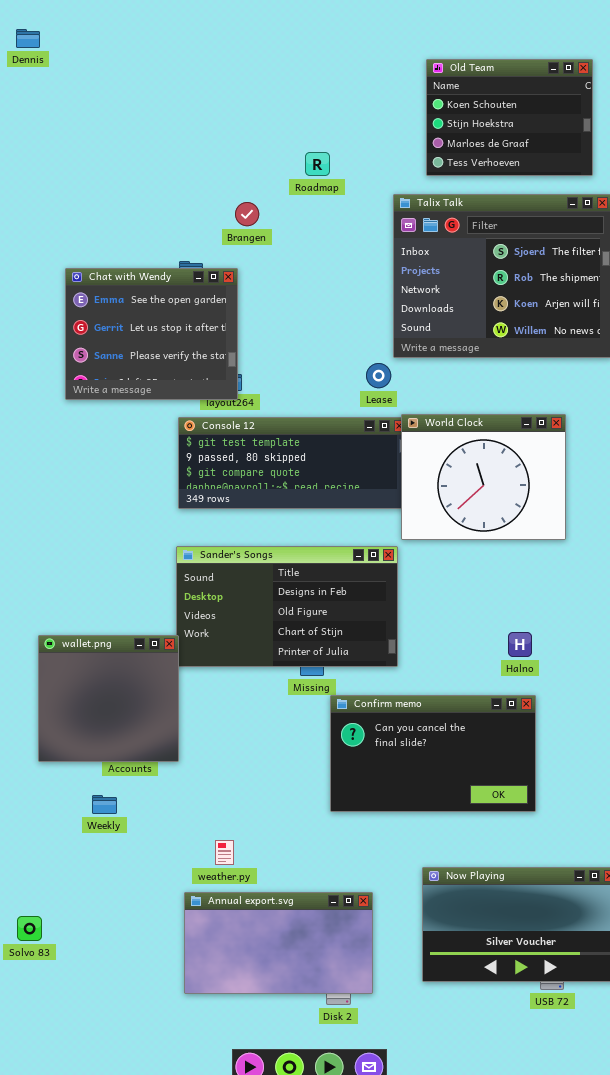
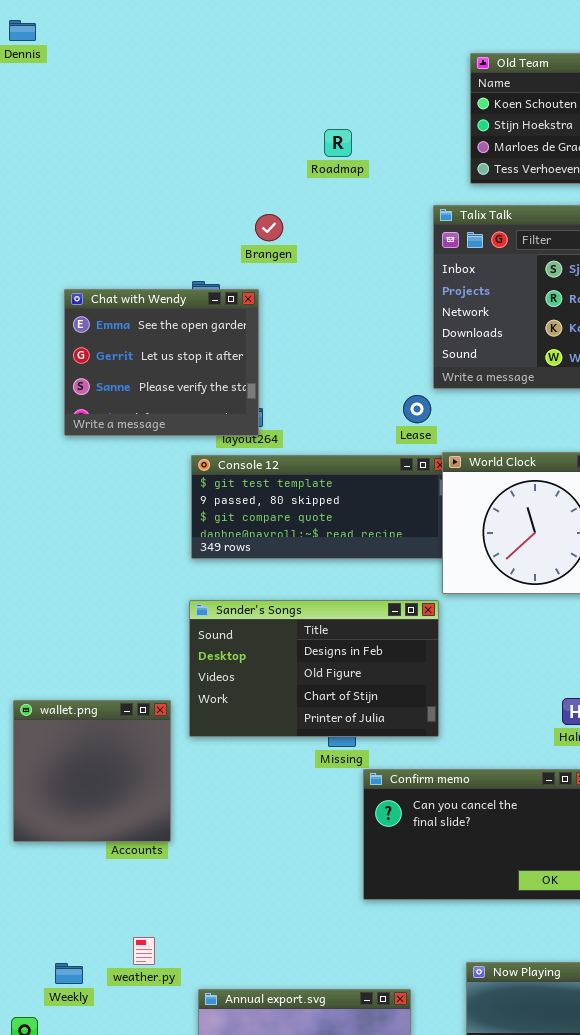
Roadmap: [305,152,330,176] -> [324,129,352,157], moved
wallet.png: [38,635,179,762] -> [13,700,171,842], moved
Weekly: [92,795,117,814] -> [55,963,83,984], moved
weather.py: [215,840,234,865] -> [133,937,155,965], moved

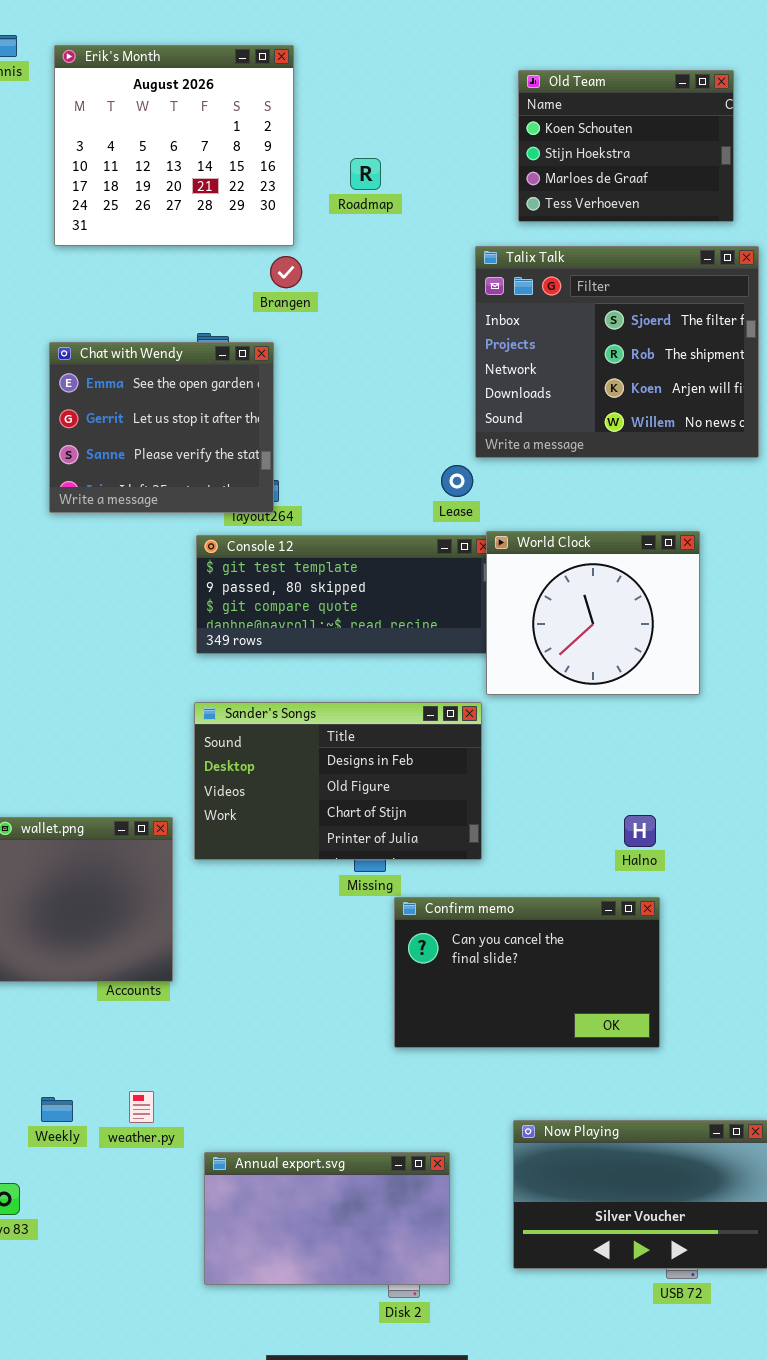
Erik's Month: none -> [54,45,294,246], opened
Weekly: [55,963,83,984] -> [41,1097,73,1122], moved

